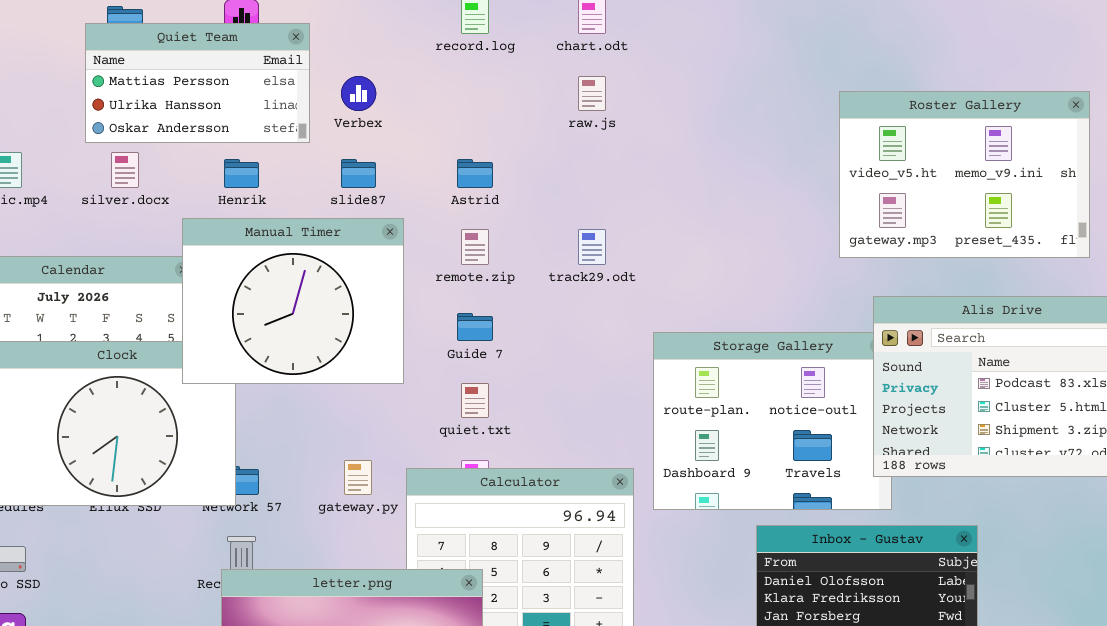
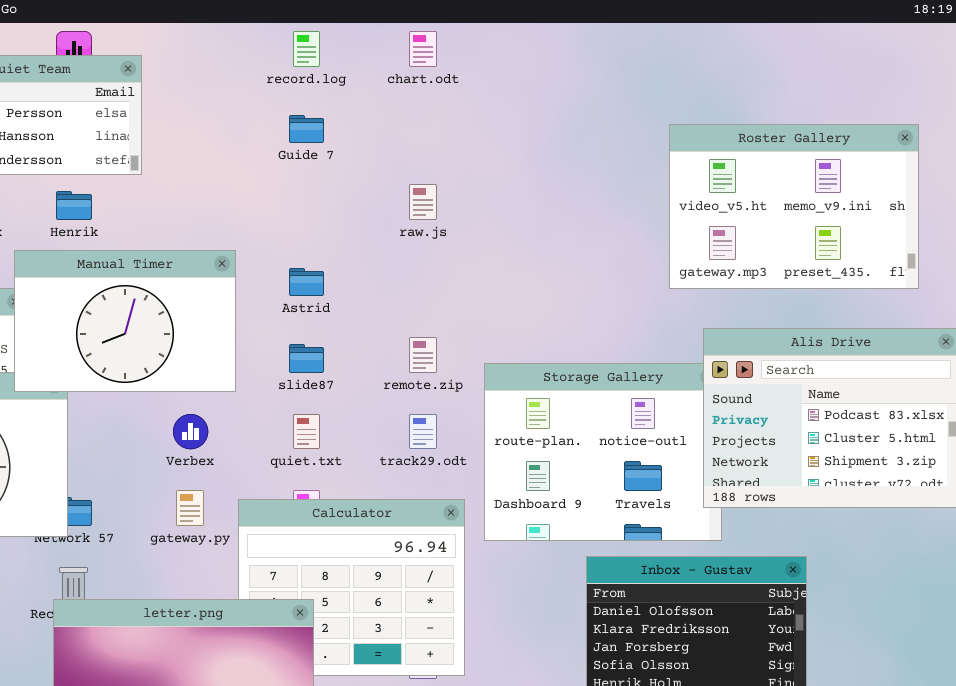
Verbex: [341,76,376,111] -> [173,414,208,449], moved
raw.js: [578,76,606,111] -> [409,184,437,220], moved
slide87: [341,159,376,188] -> [289,344,324,373], moved
Astrid: [457,159,493,188] -> [289,268,324,296], moved
Manual Timer: [182,218,404,384] -> [14,250,236,392], resized
remote.zip: [461,229,489,265] -> [409,337,437,373], moved
track29.odt: [578,229,606,265] -> [409,414,437,449], moved
Guide 7: [457,313,493,341] -> [289,115,324,143], moved

